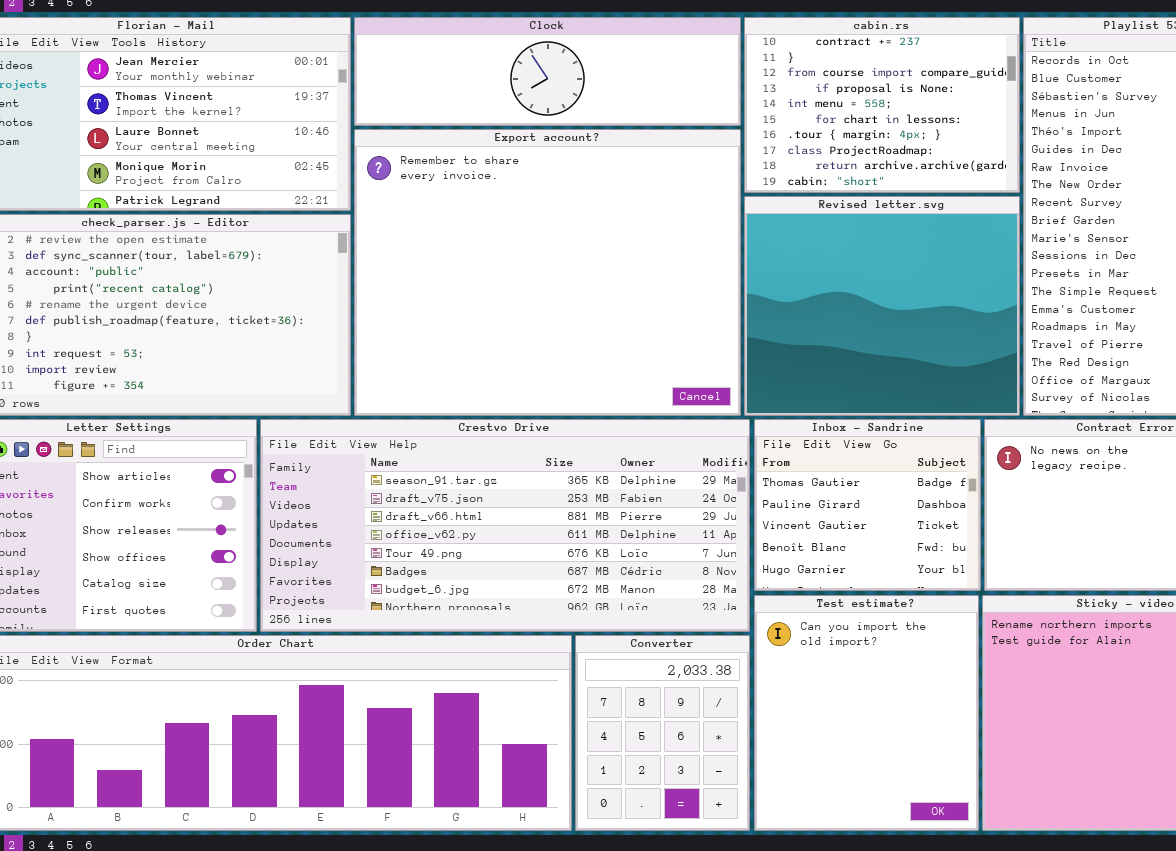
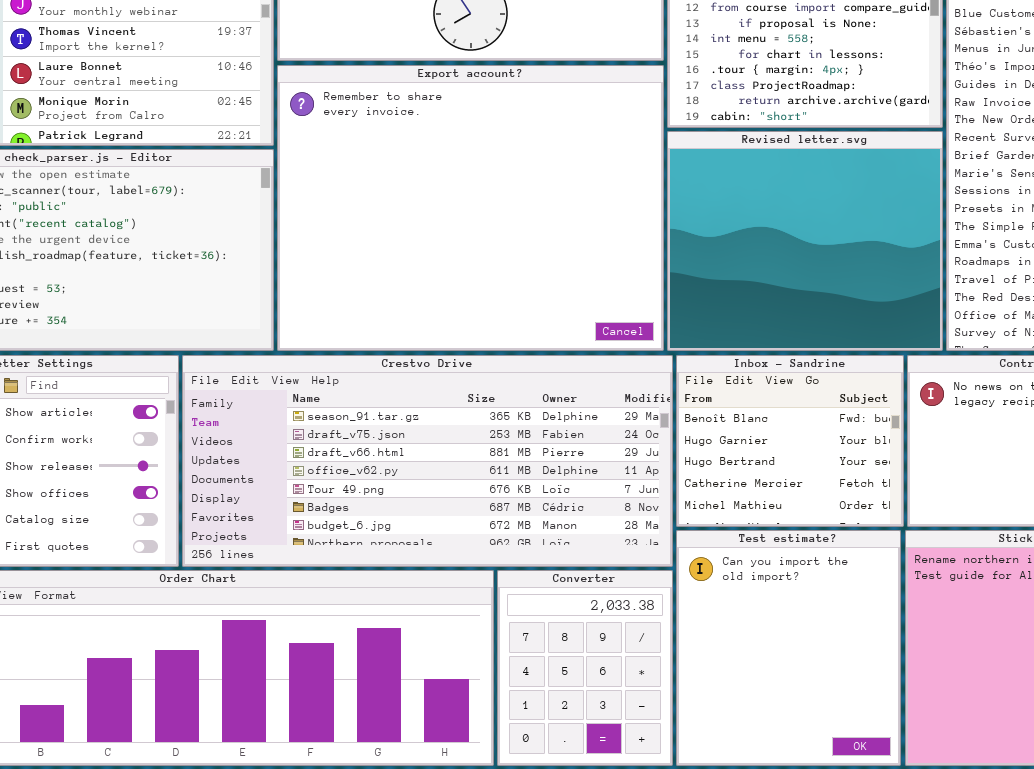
Inbox - Sandrine: [754,419,981,591] -> [676,355,904,527], scrolled down 3 rows

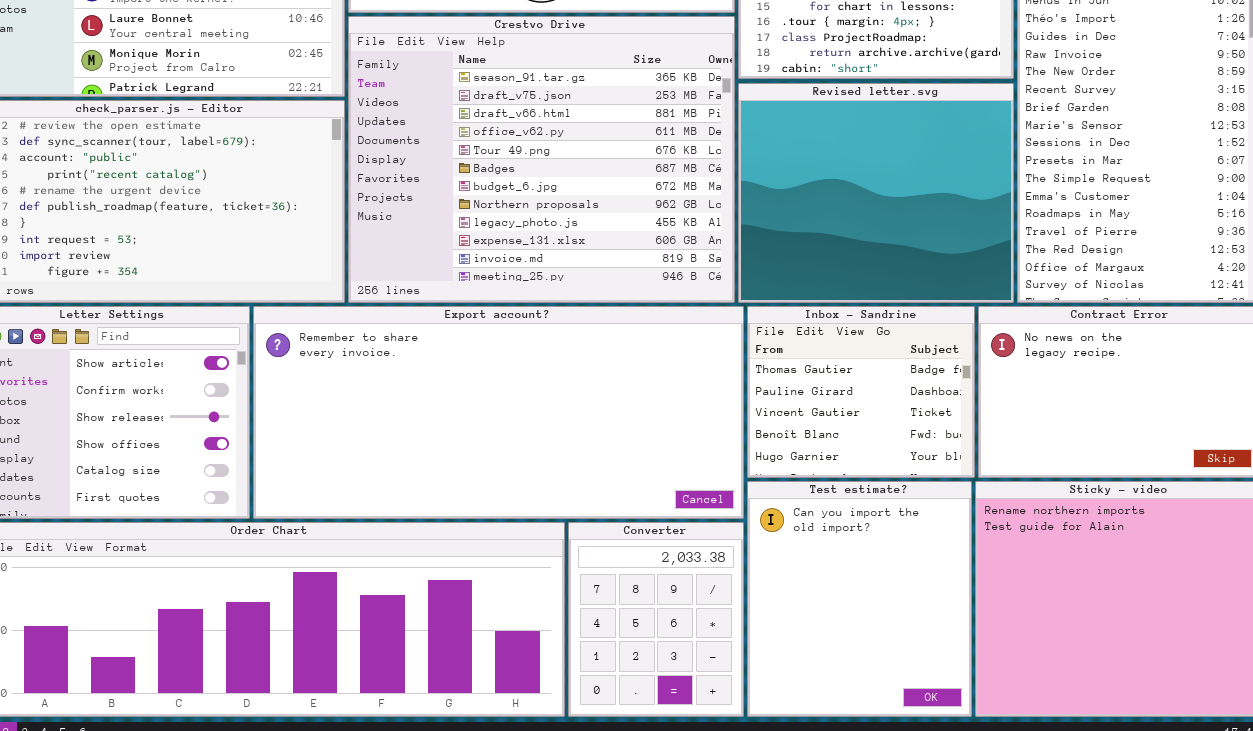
Export account?: [277,65,664,351] -> [253,306,744,519], moved, resized
Crestvo Drive: [182,355,673,567] -> [348,16,735,303], moved, resized
Inbox - Sandrine: [676,355,904,527] -> [747,306,975,478], scrolled up 3 rows

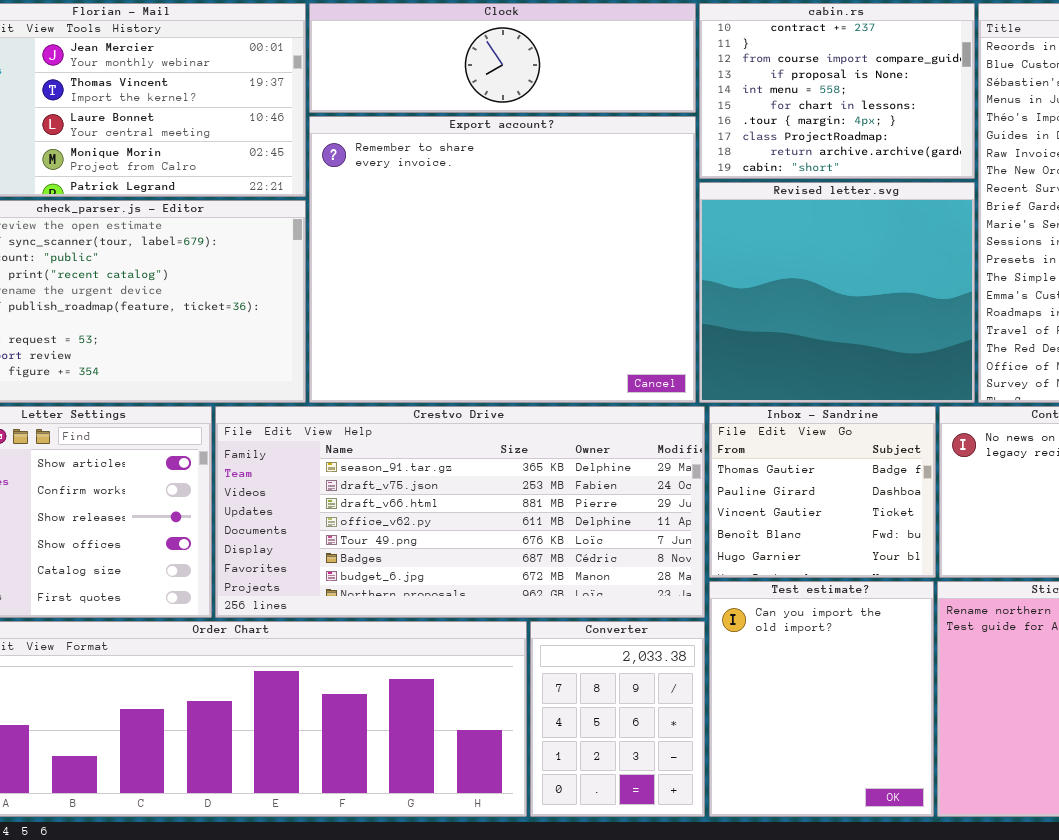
Crestvo Drive: [348,16,735,303] -> [215,406,705,618], moved, resized
Export account?: [253,306,744,519] -> [309,116,696,403], moved, resized

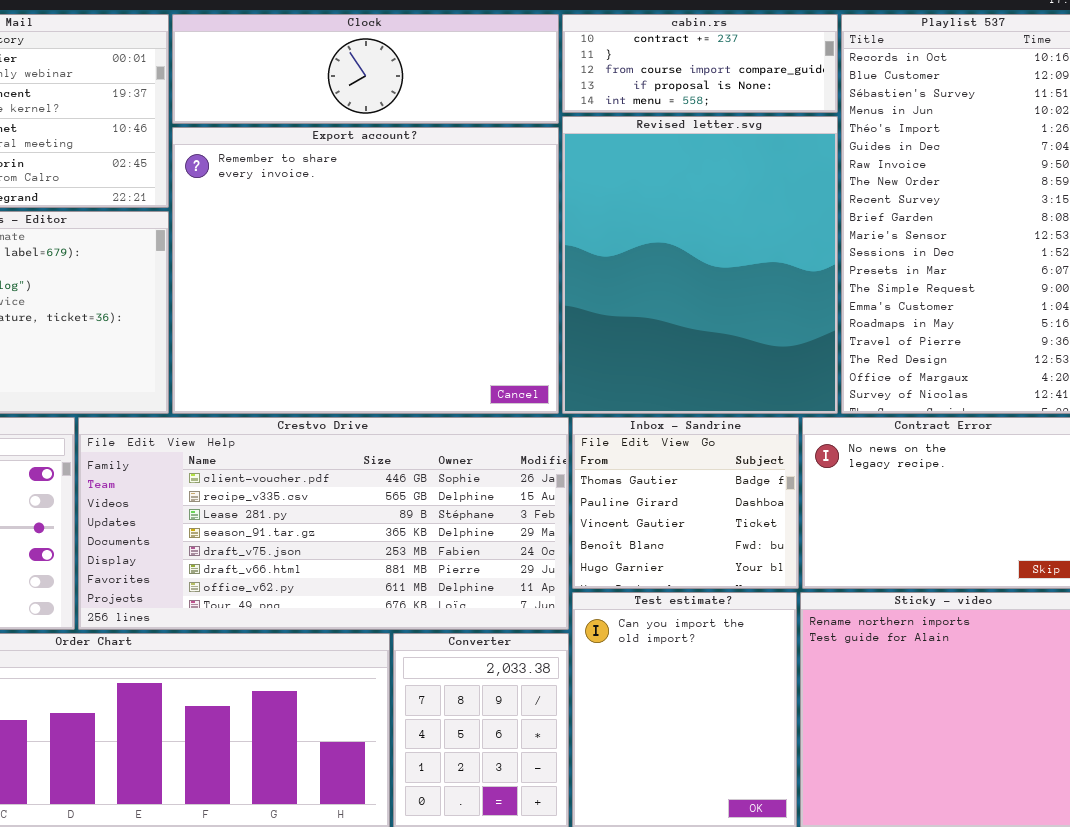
cabin.rs: [699,3,975,179] -> [562,14,838,113], resized
Revised letter.svg: [699,182,975,403] -> [562,116,838,414], resized
Crestvo Drive: [215,406,705,618] -> [78,417,569,630], scrolled up 3 rows

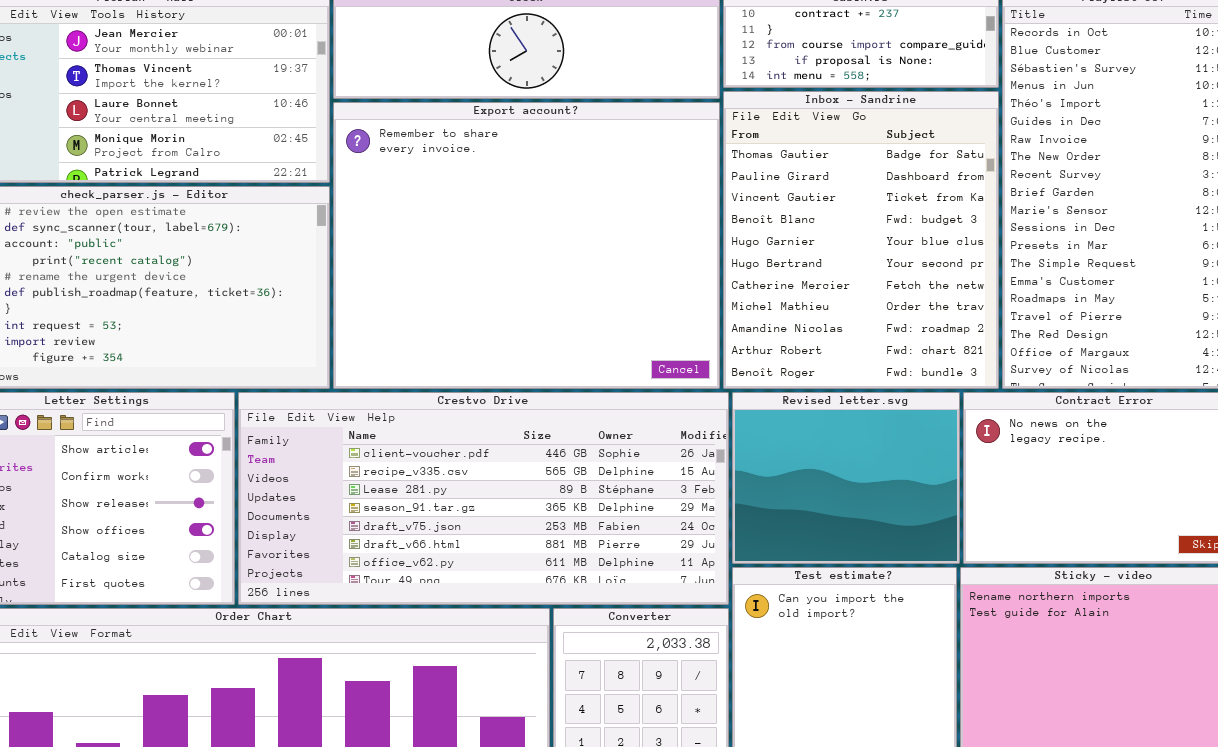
Revised letter.svg: [562,116,838,414] -> [732,392,960,564], moved, resized
Inbox - Sandrine: [572,417,799,589] -> [723,91,999,389], moved, resized

